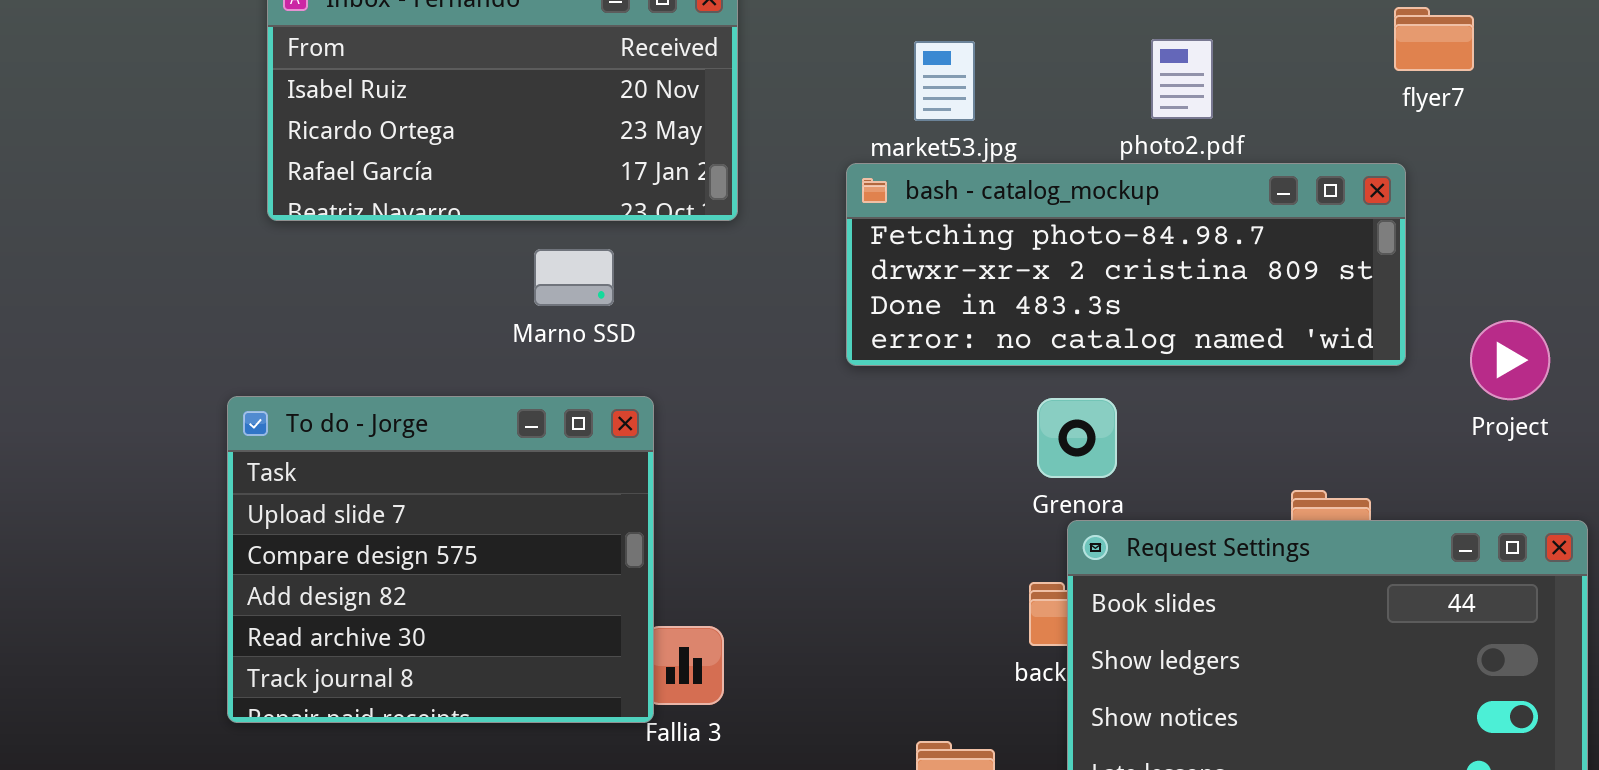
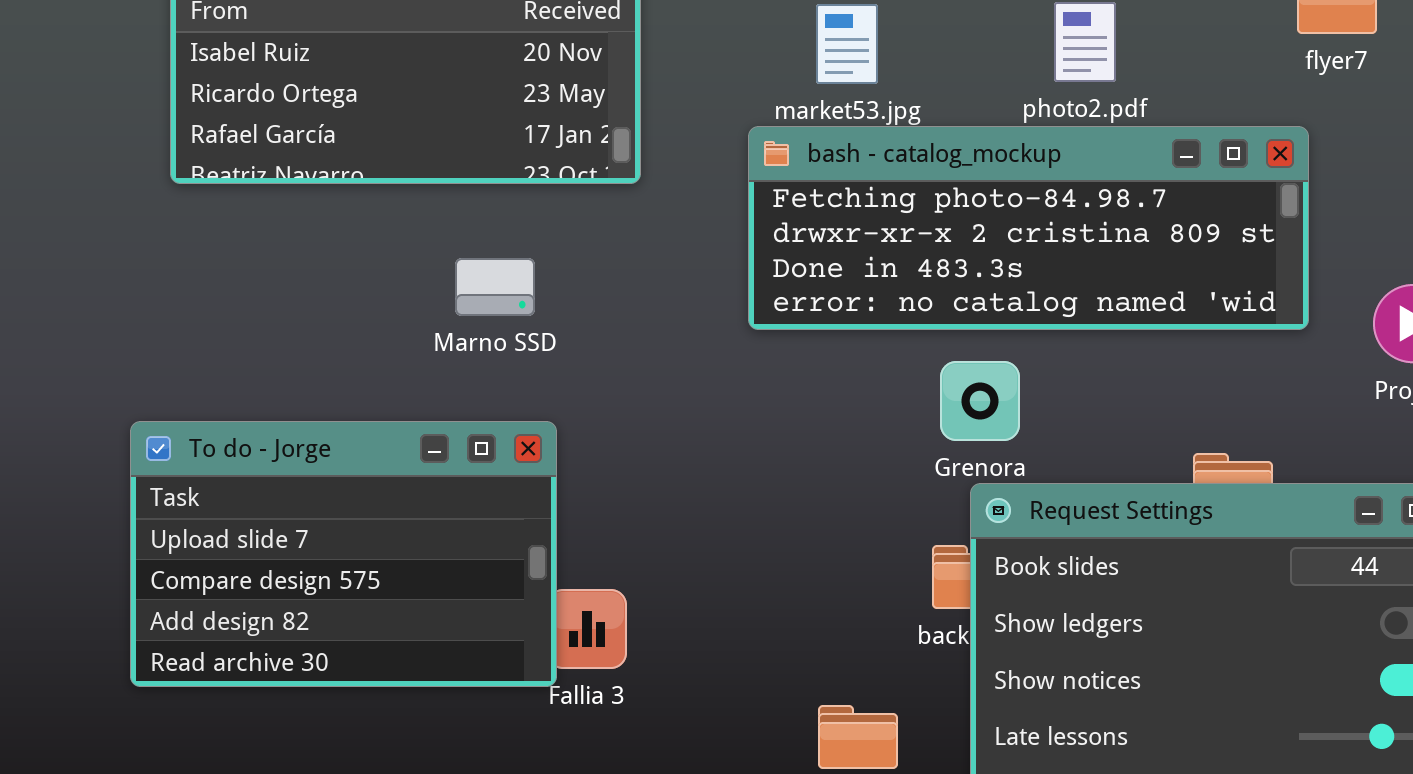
Marno SSD: [534,249,614,306] -> [455,258,535,316], moved
To do - Jorge: [227,396,654,723] -> [130,421,557,687], resized

